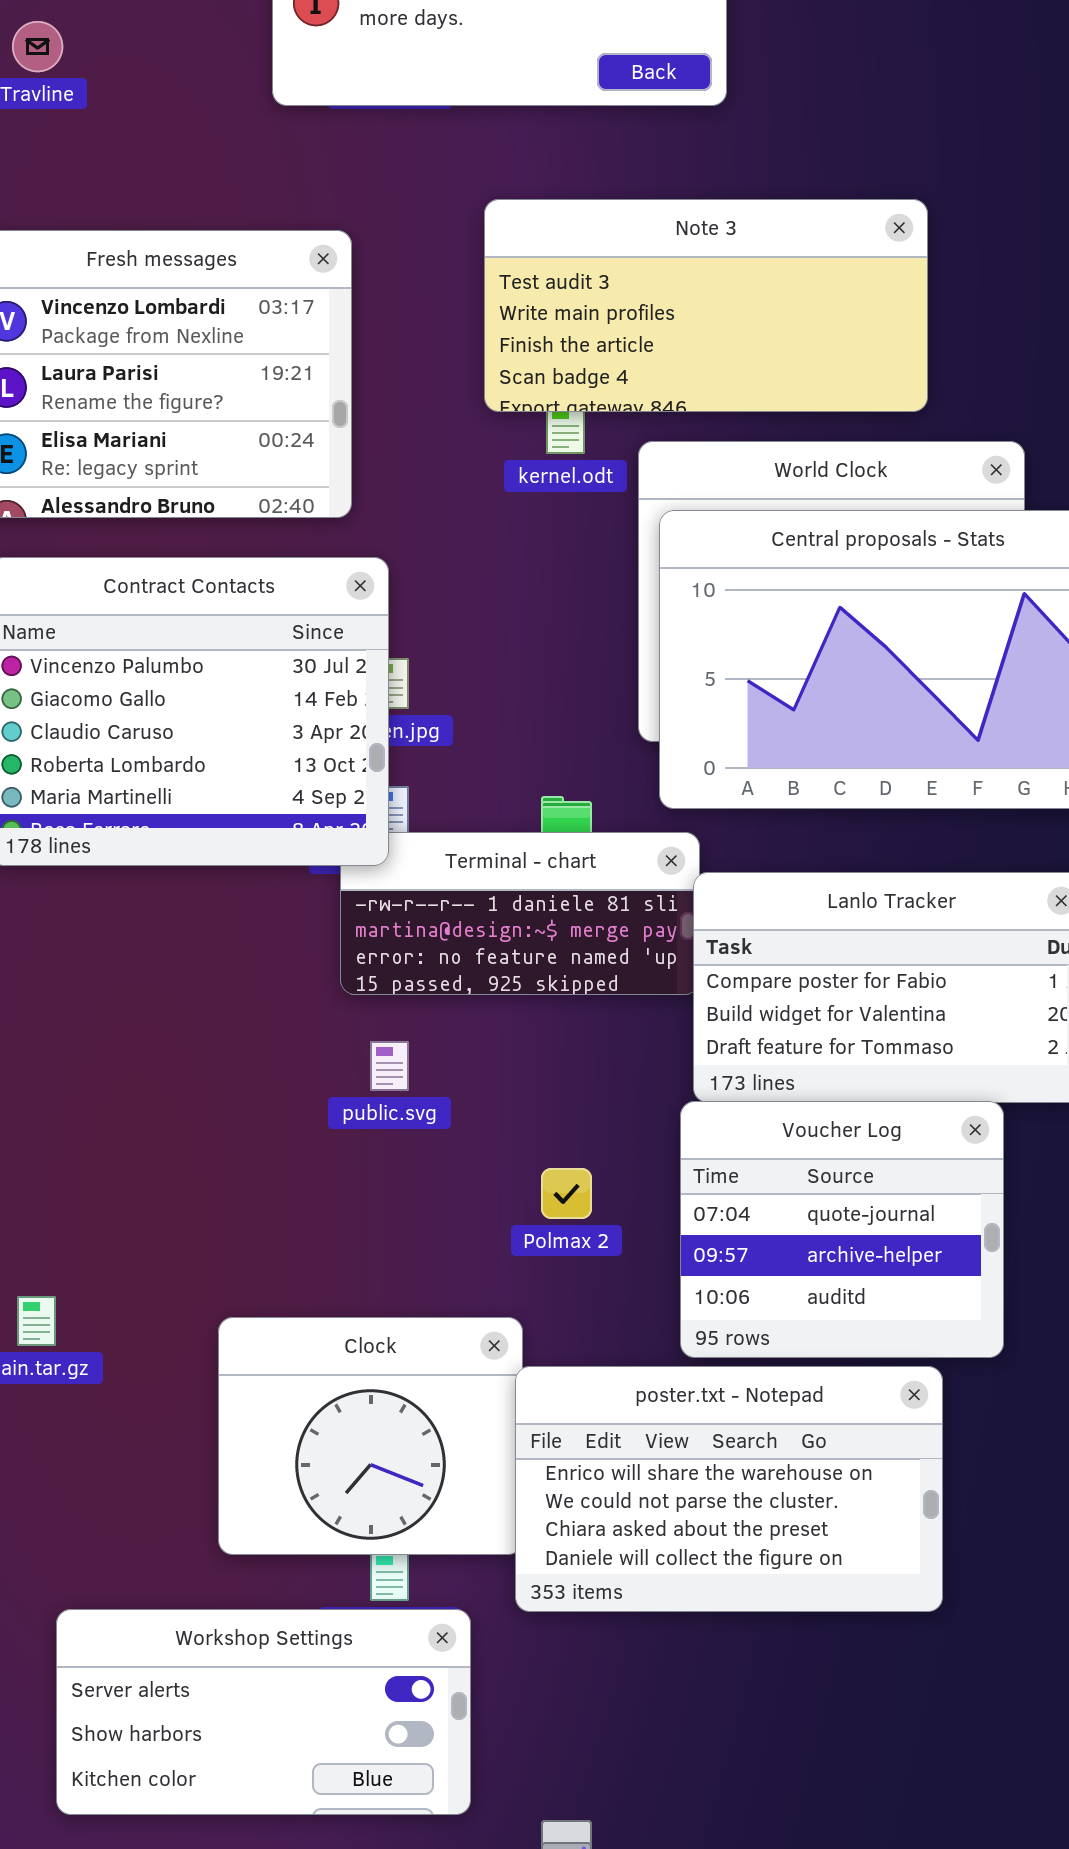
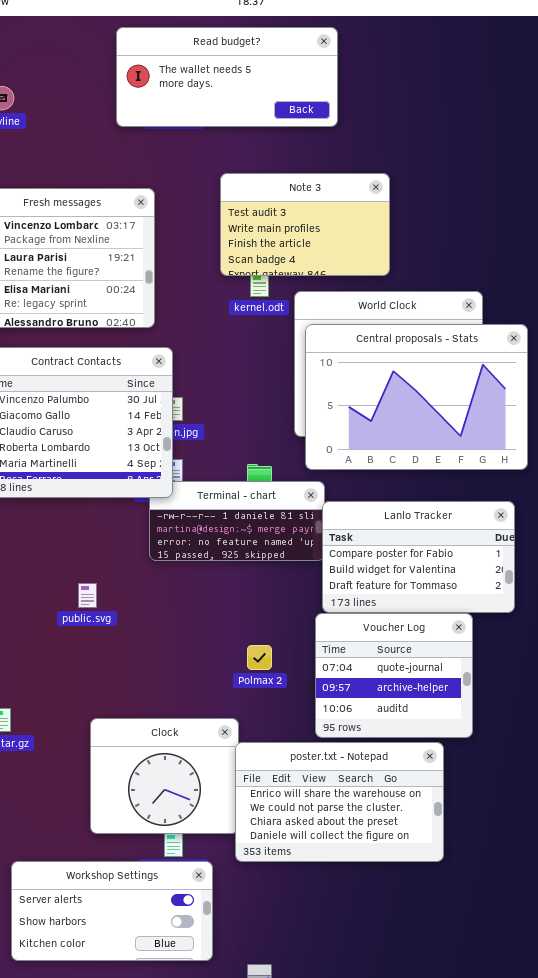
Note 3: [484,199,928,412] -> [220,173,390,276], resized
public.svg: [370,1041,409,1091] -> [78,583,97,608], moved

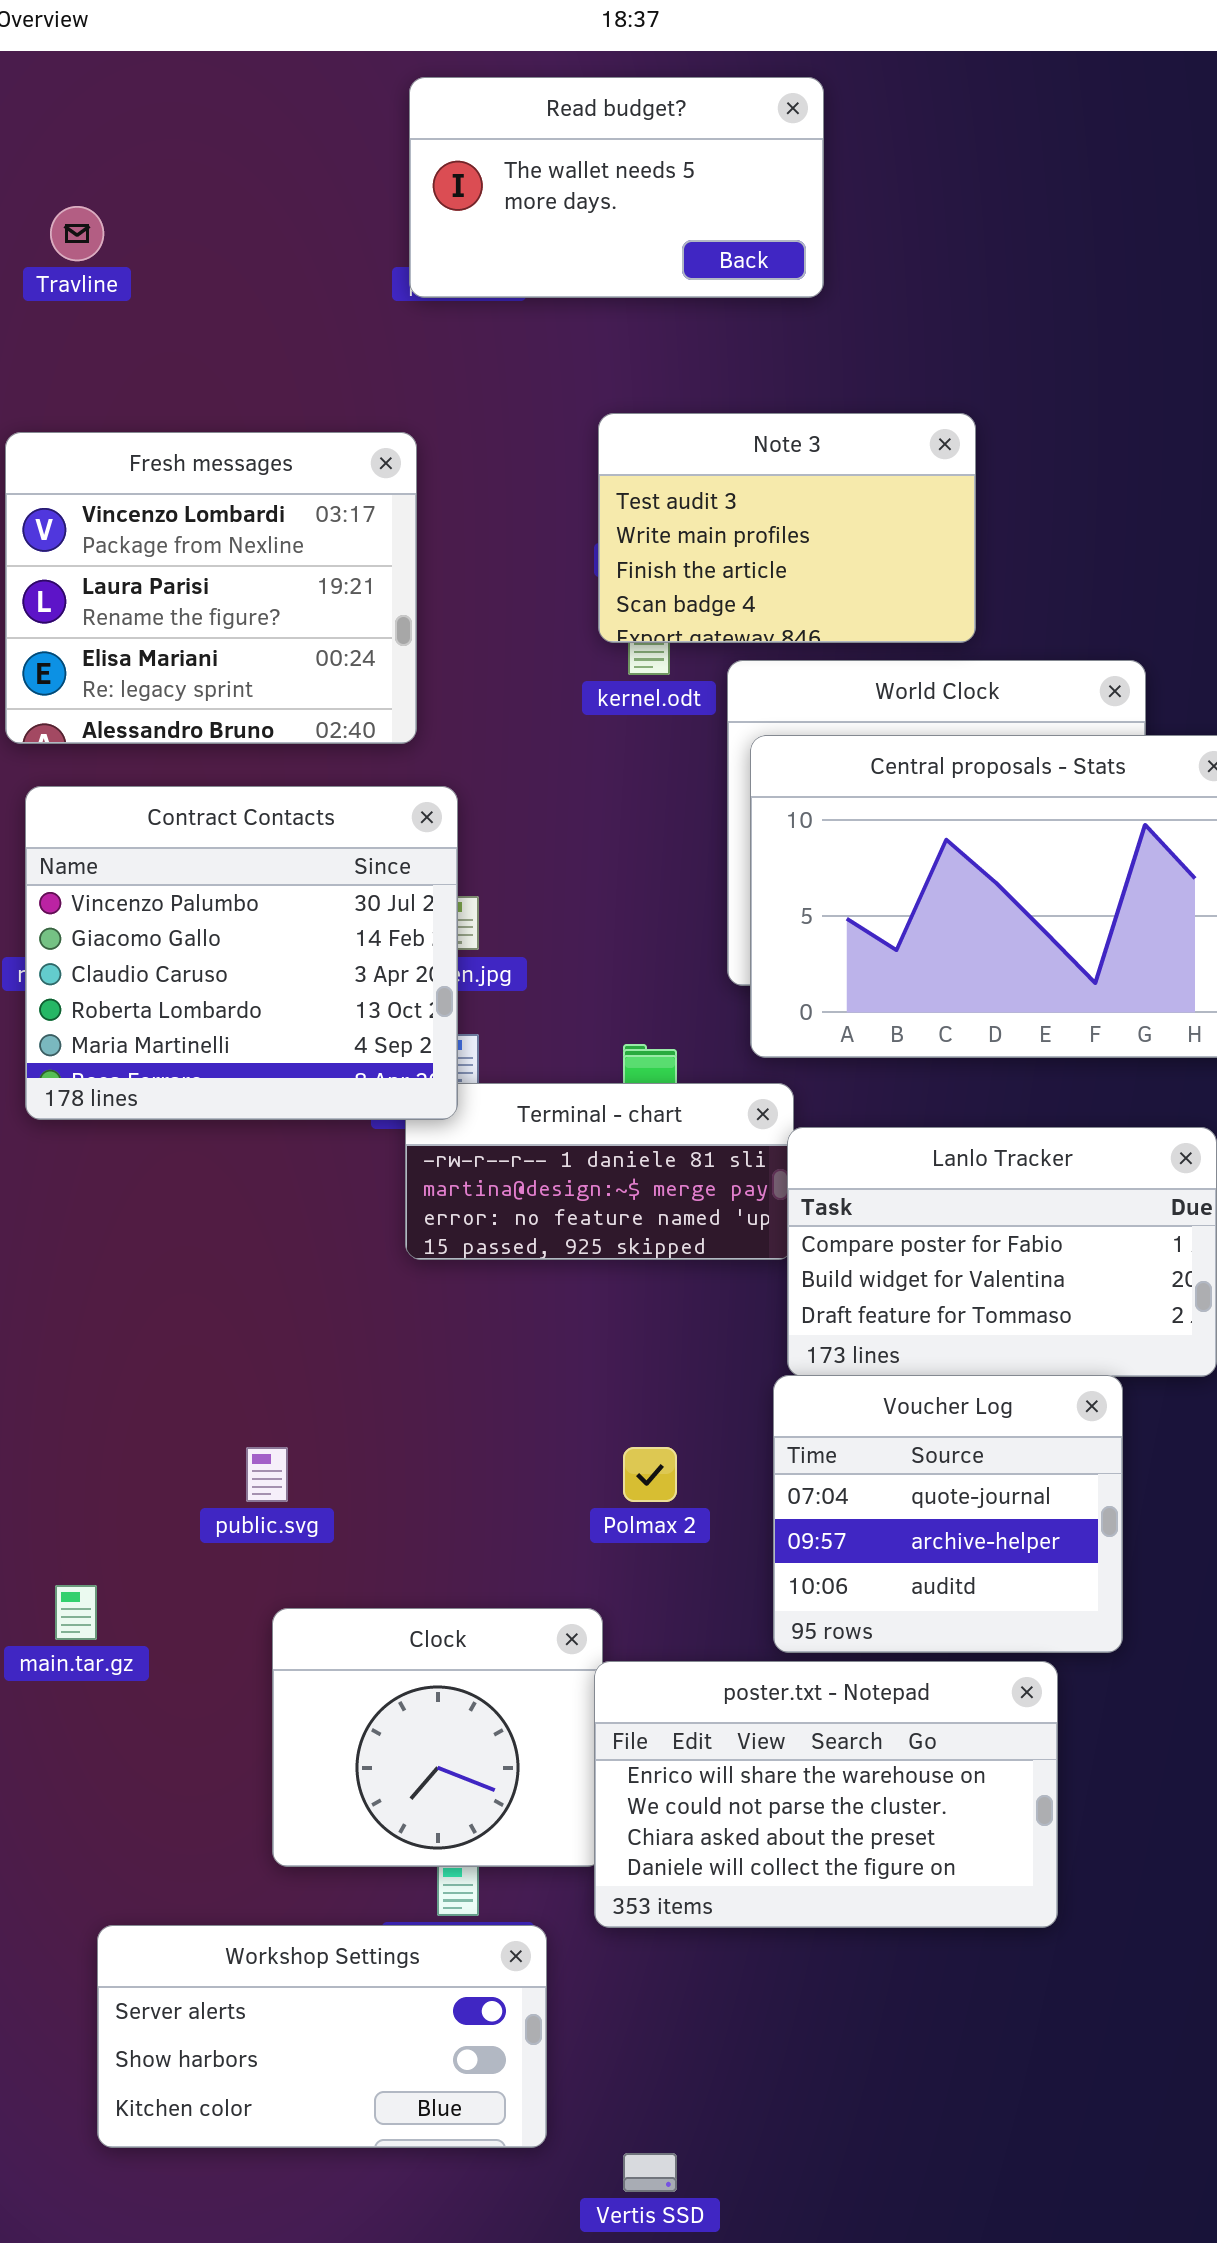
Read budget?: [116,27,338,127] -> [409,77,824,298], resized
Note 3: [220,173,390,276] -> [598,413,976,643], moved
public.svg: [78,583,97,608] -> [246,1447,288,1502], moved

